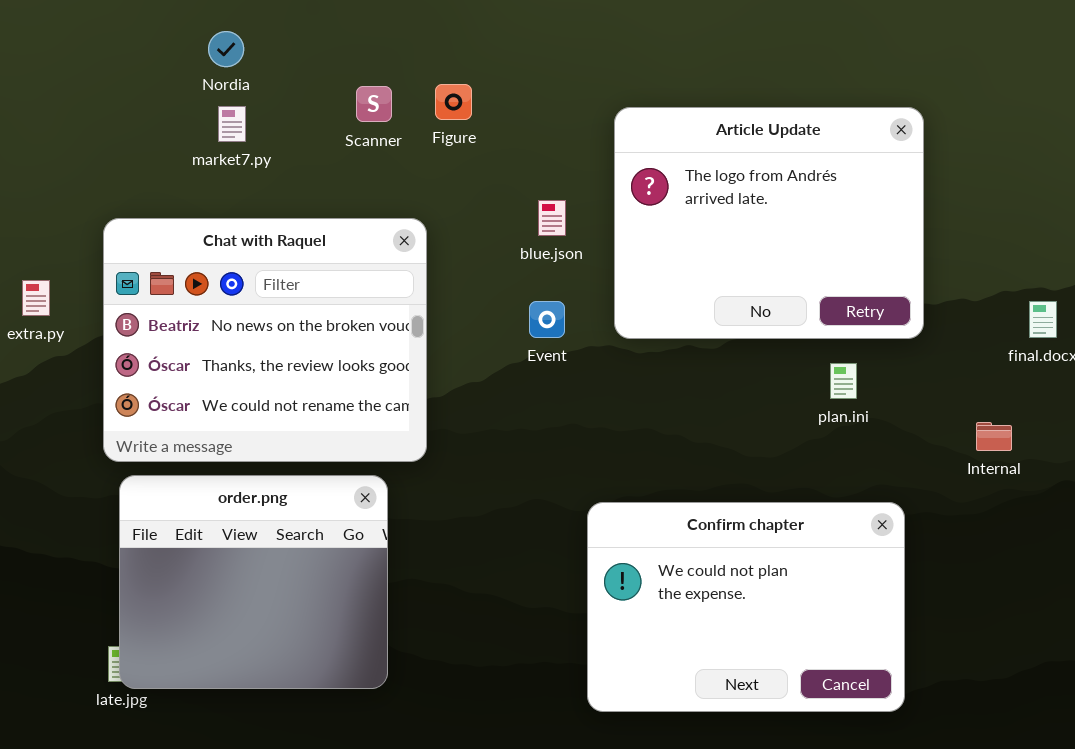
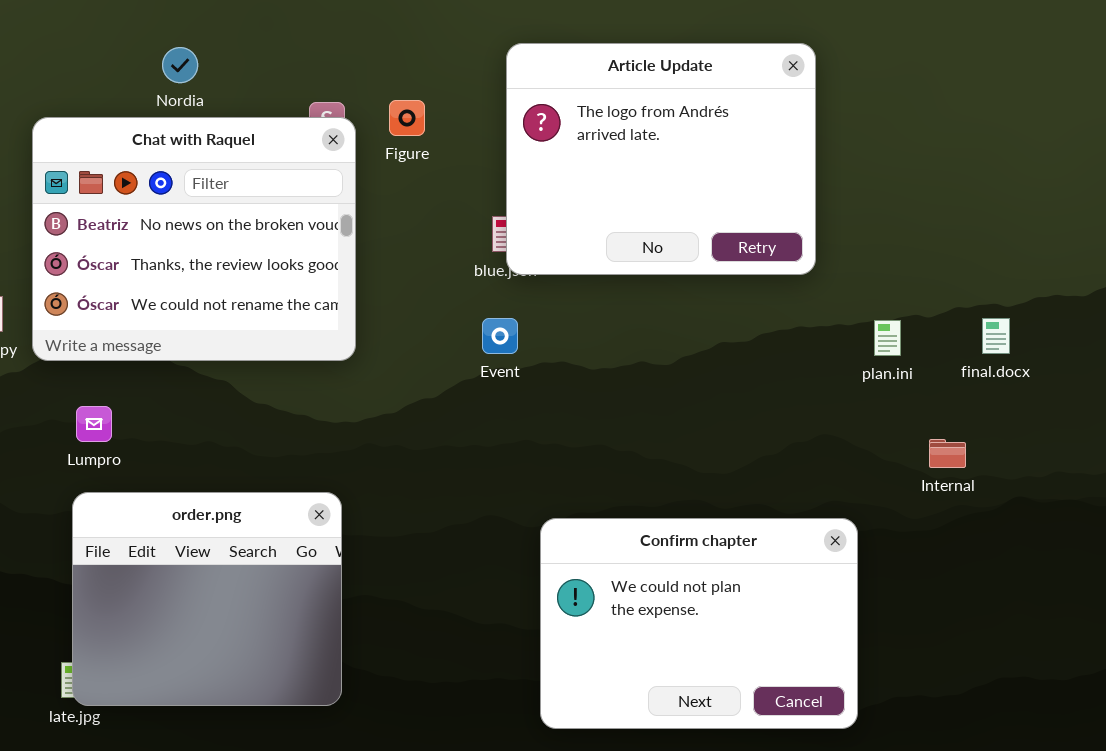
Article Update: [614,107,924,339] -> [506,43,816,275], moved
Chat with Raquel: [103,218,427,462] -> [32,117,356,361], moved
plan.ini: [830,363,857,399] -> [874,320,901,356], moved

